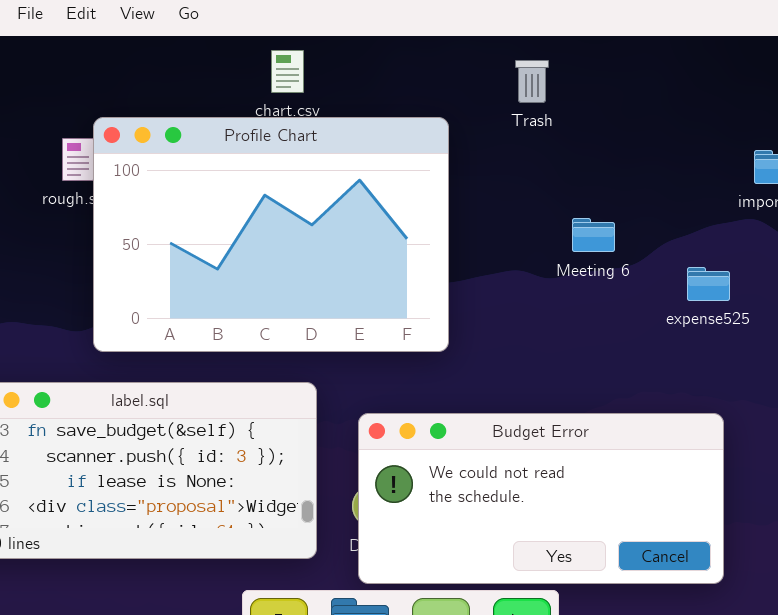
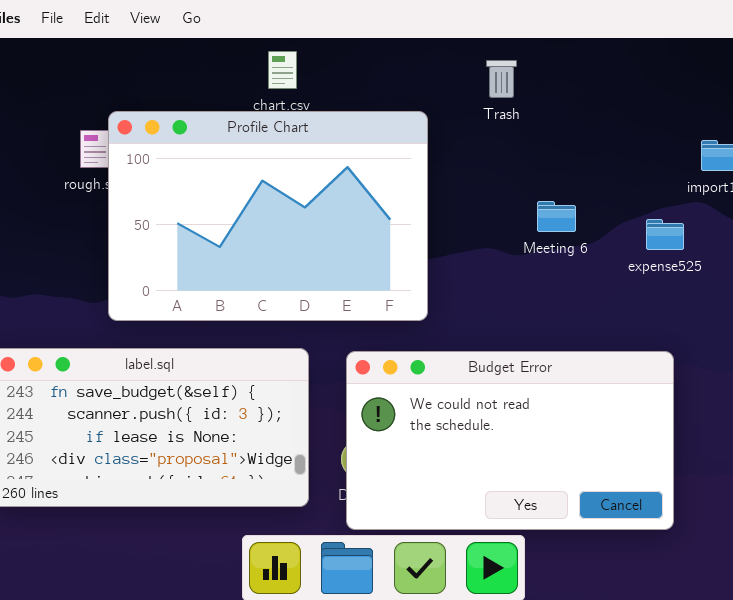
expense525: [687,267,730,301] -> [646,219,684,250], moved
Budget Error: [358,413,724,584] -> [346,351,674,530], resized

